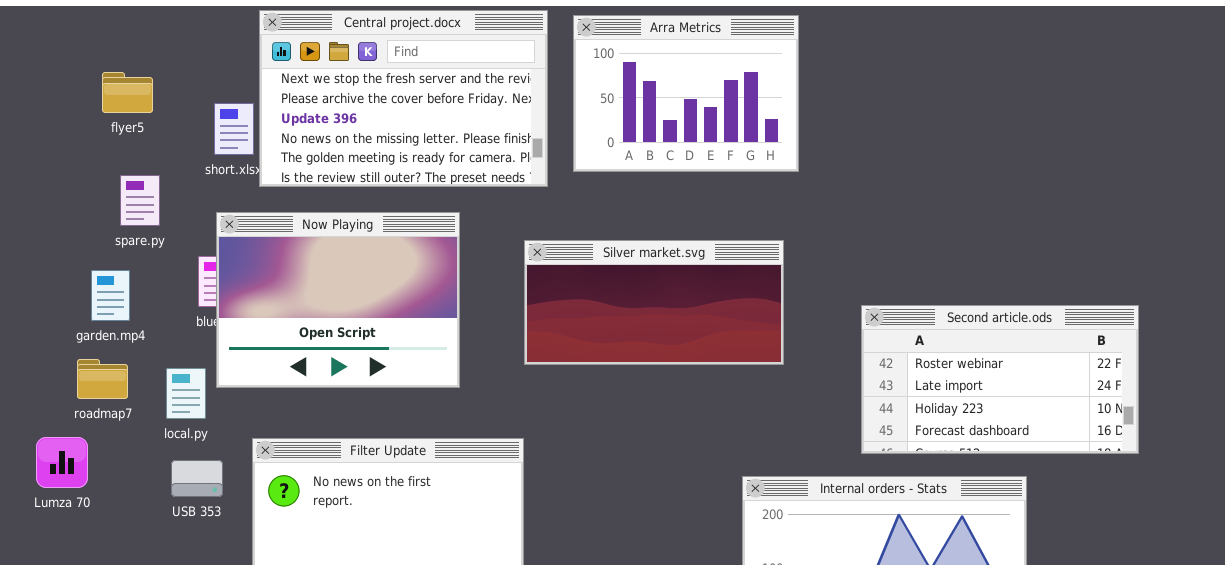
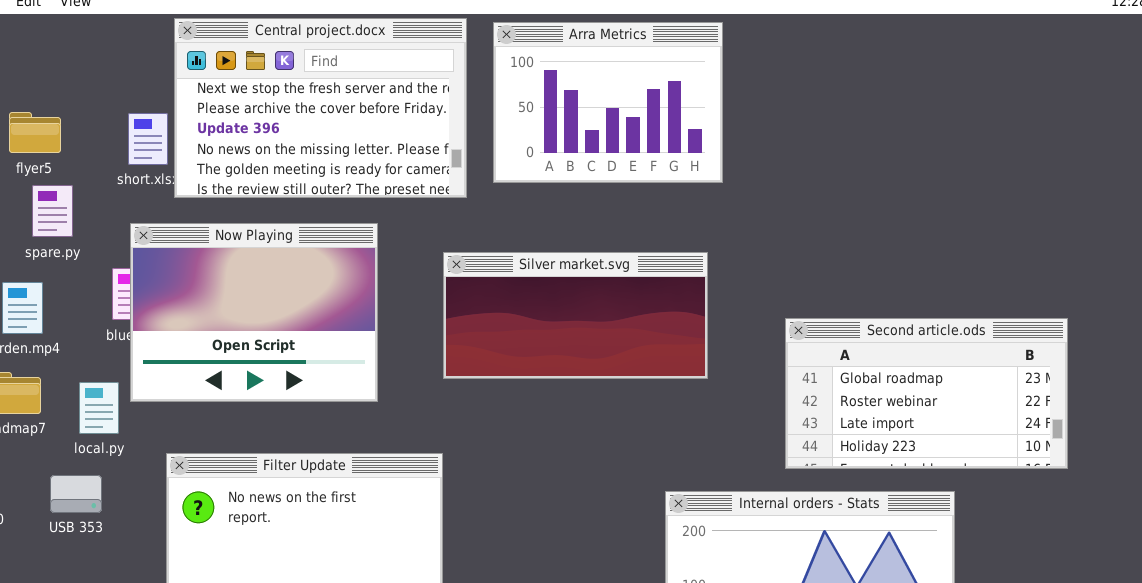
flyer5: [102,72,153,113] -> [9,112,61,153], moved
Second article.ods: [861,305,1139,454] -> [785,318,1068,469], scrolled up 1 row
USB 353: [171,460,223,497] -> [50,475,102,513], moved

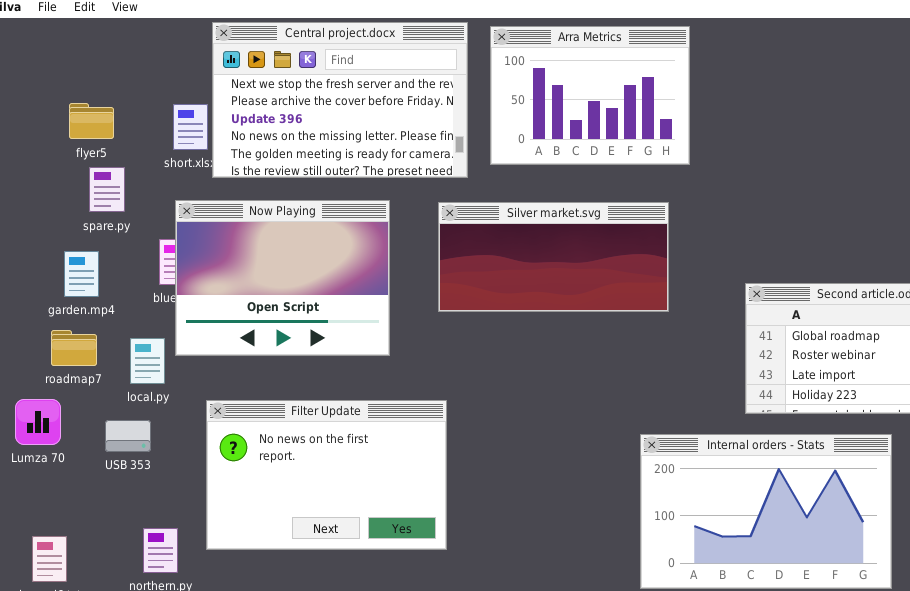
Silver market.svg: [443,252,708,379] -> [438,202,669,312], moved

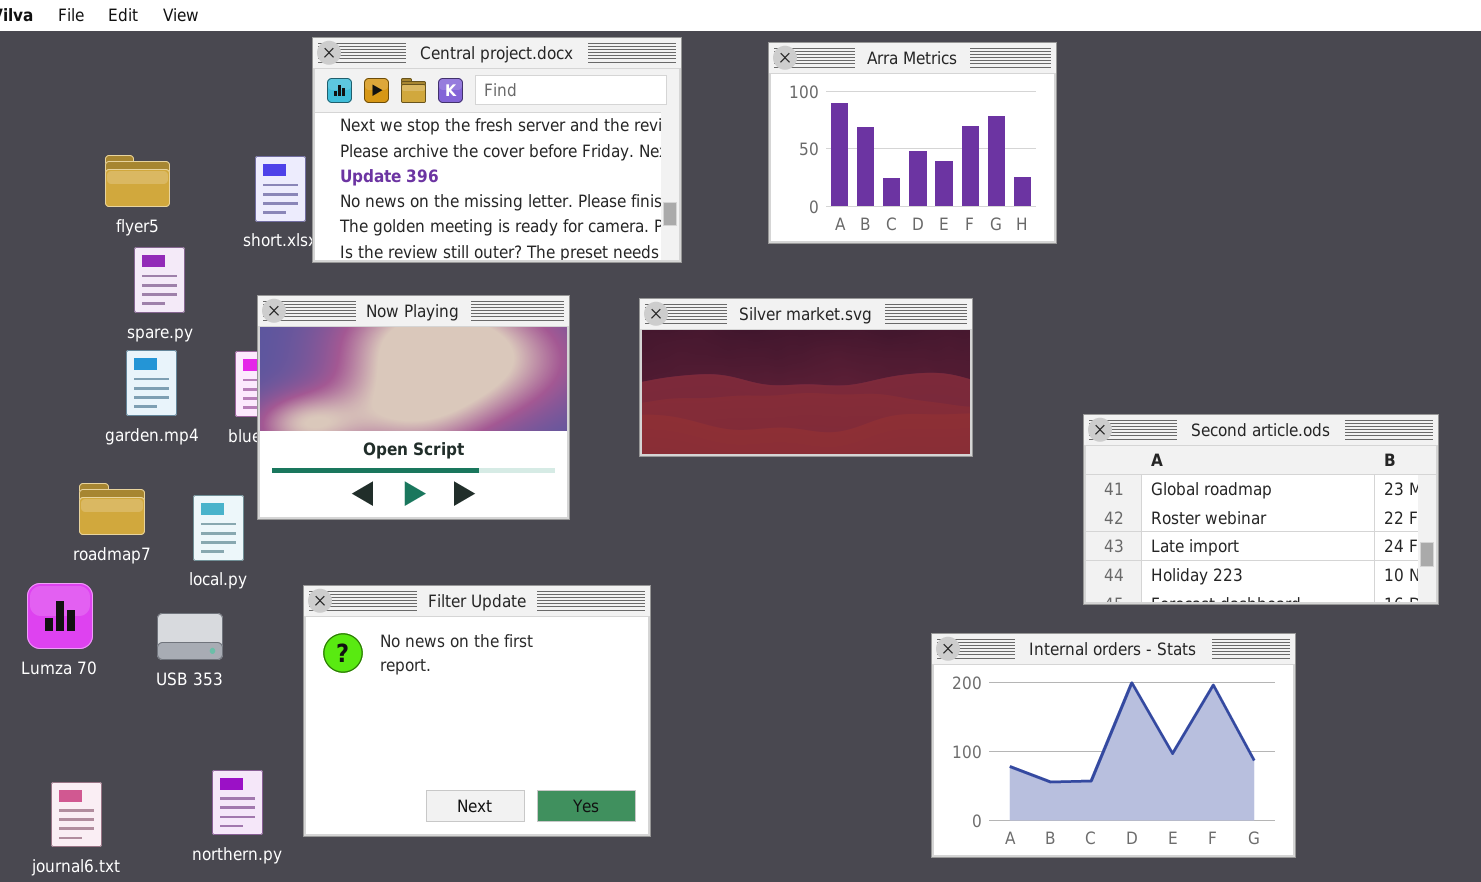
Arra Metrics: [490,26,690,165] -> [768,42,1057,244], moved
garden.mp4: [64,251,99,297] -> [126,350,177,416], moved
Filter Update: [206,400,447,550] -> [303,585,651,837], resized

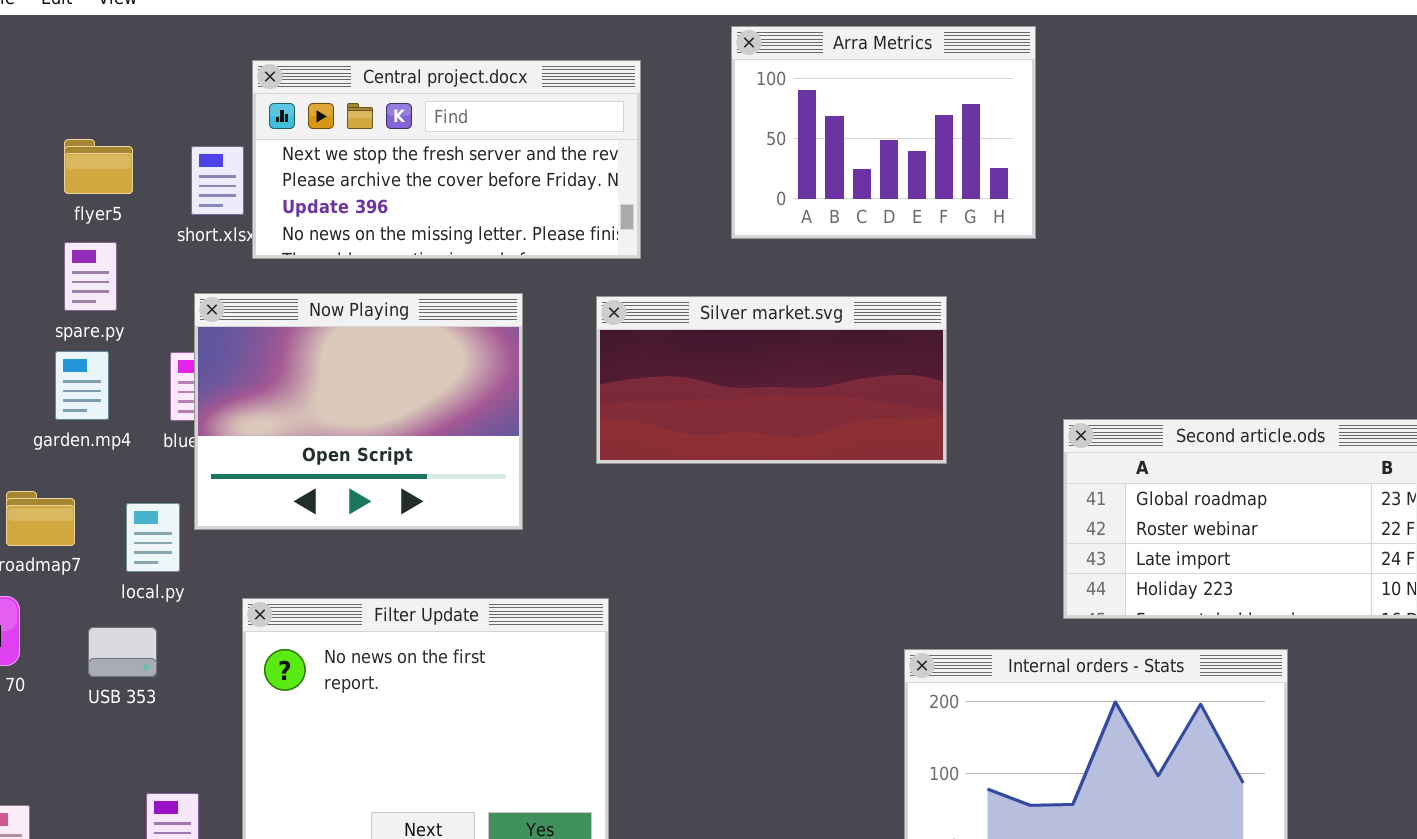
Central project.docx: [312,37,682,263] -> [252,60,641,259], resized
flyer5: [105,155,170,207] -> [64,139,133,194], moved

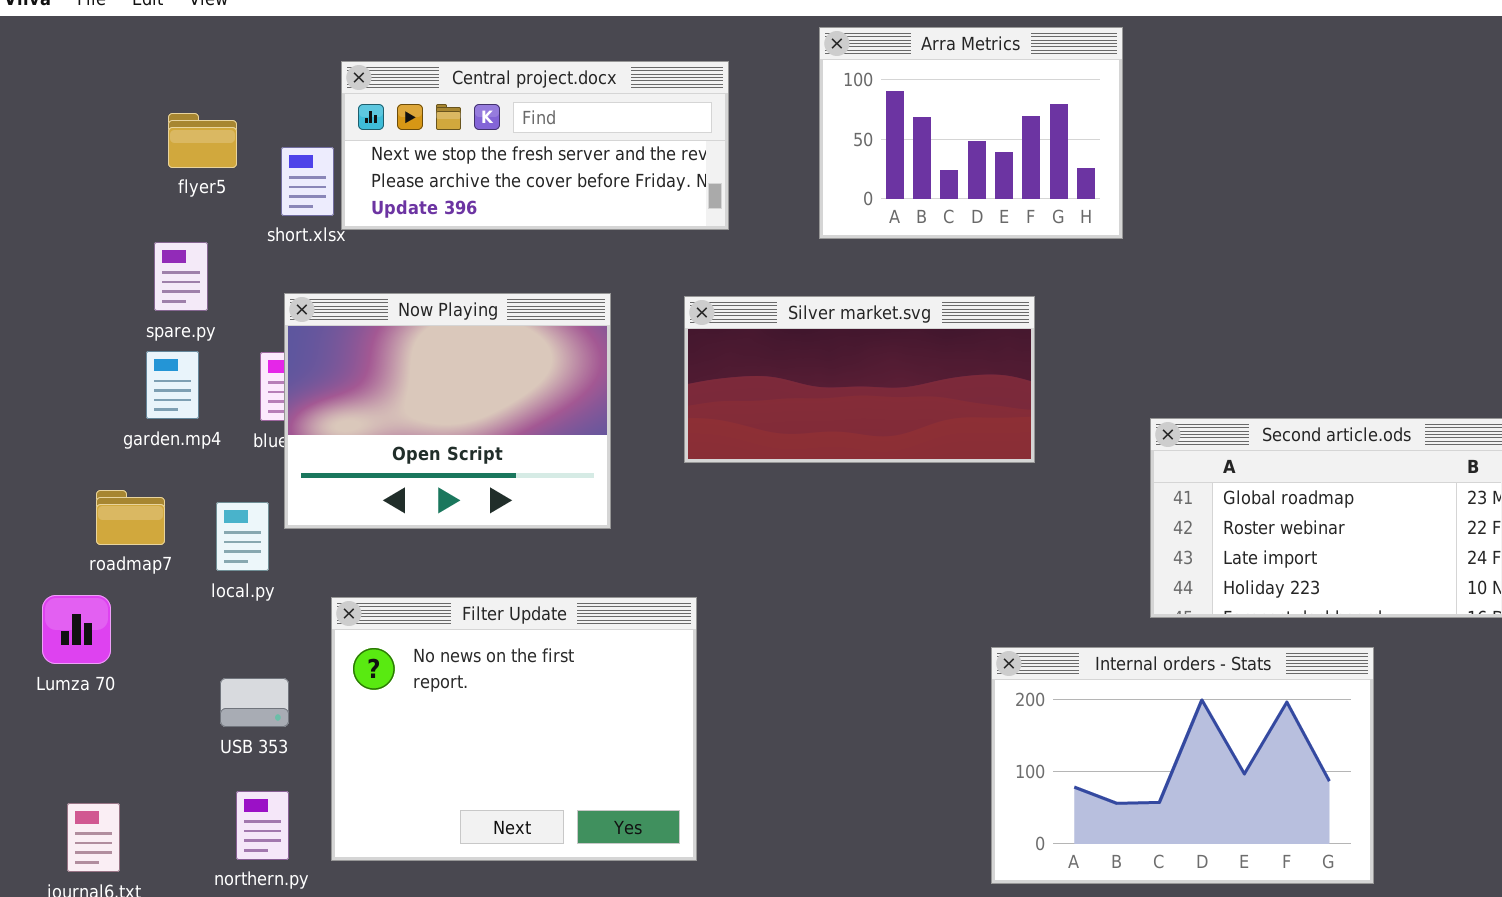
Central project.docx: [252,60,641,259] -> [341,61,729,230], resized
flyer5: [64,139,133,194] -> [168,113,237,168], moved
USB 353: [88,627,157,677] -> [220,678,289,727], moved

